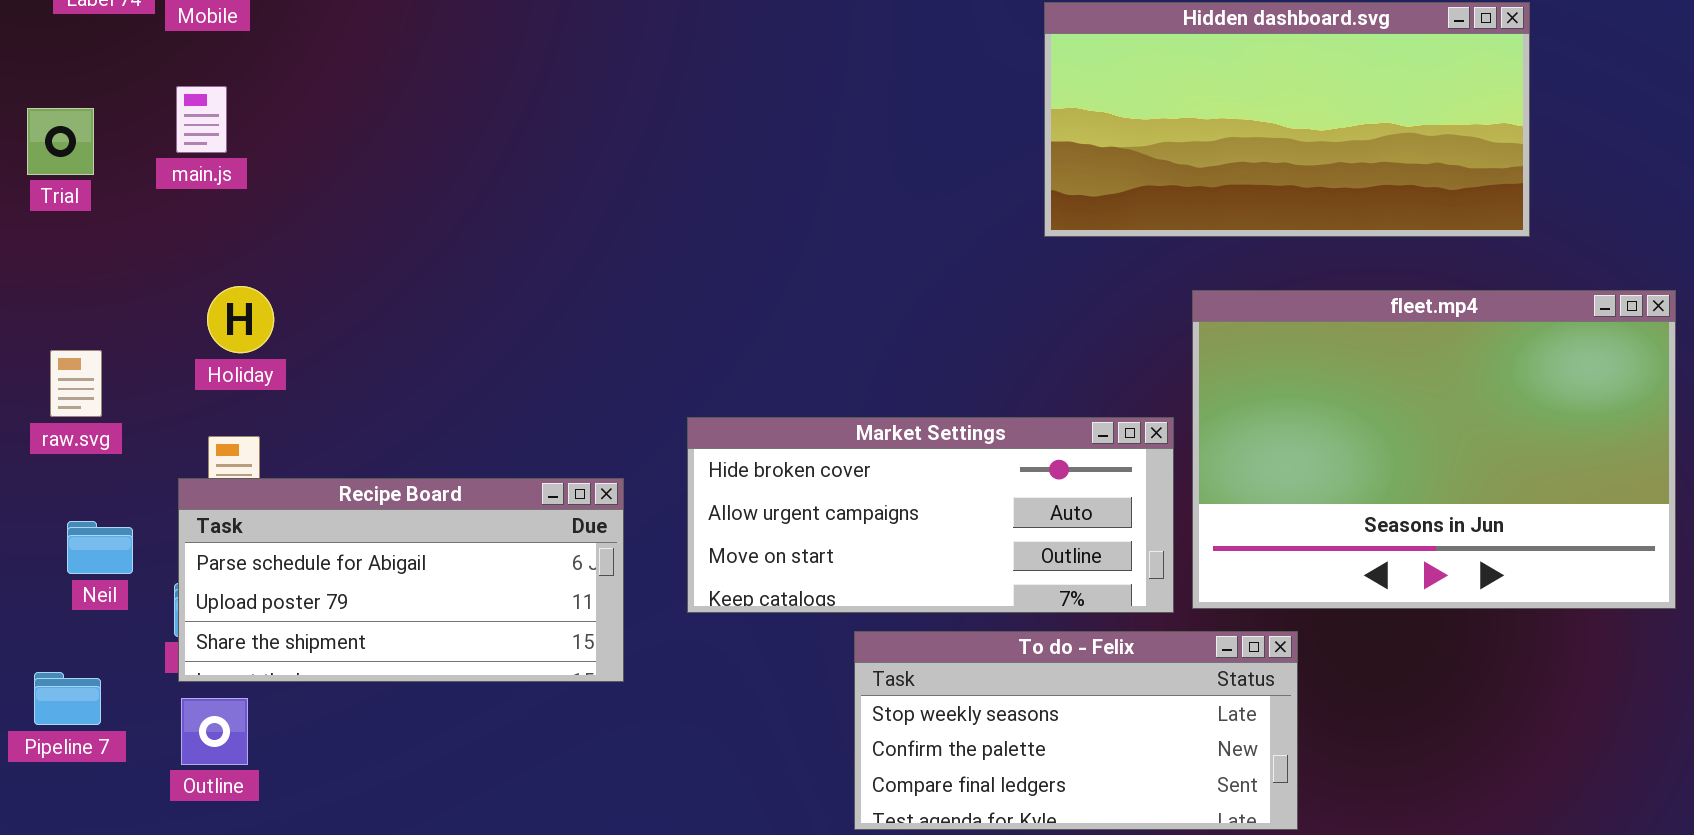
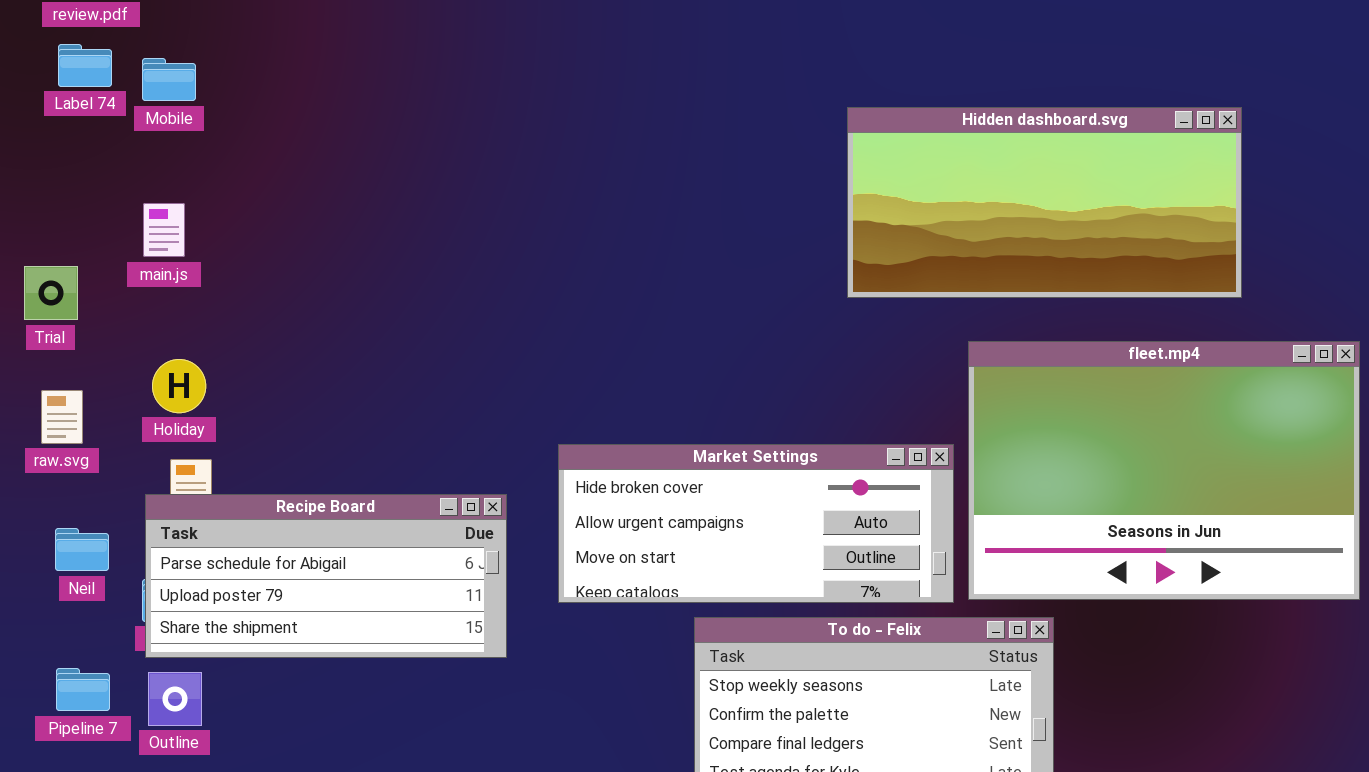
main.js: [176,86,227,153] -> [143,203,185,257], moved
Trial: [27,108,94,175] -> [24,266,78,320], moved
Holiday: [207,286,274,353] -> [152,359,206,413], moved
Pipeline 7: [34,672,101,725] -> [56,668,110,711], moved

